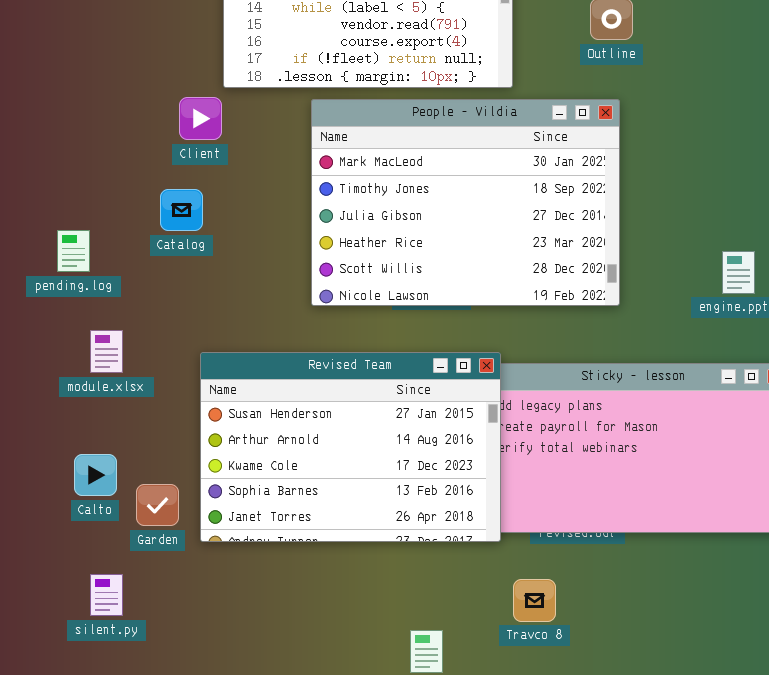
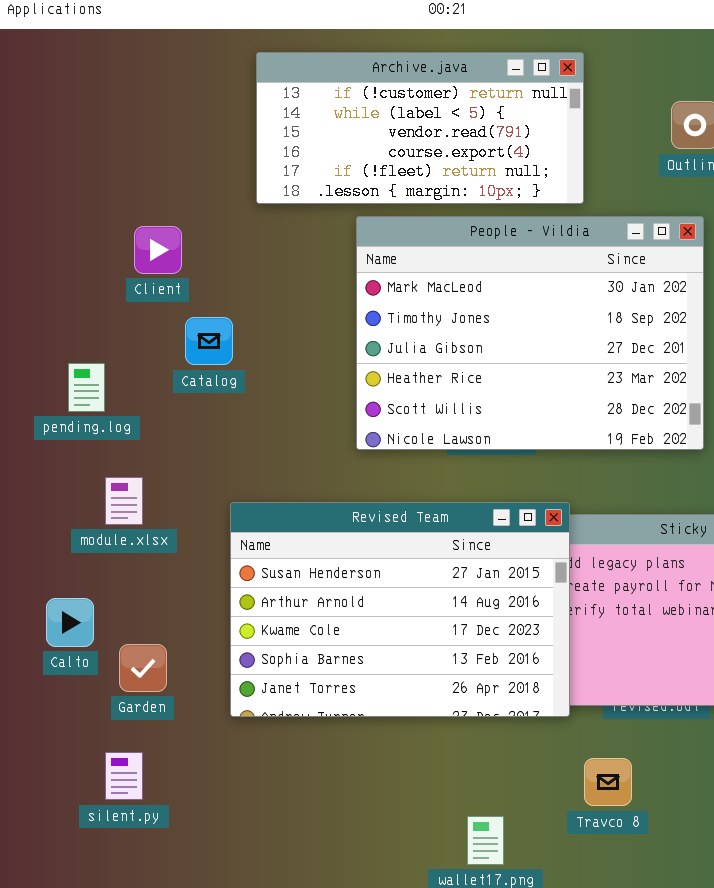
Client: [179,97,222,140] -> [134,226,182,274], moved
Calto: [74,454,117,496] -> [46,598,94,647], moved
Garden: [136,484,179,526] -> [119,644,167,692], moved

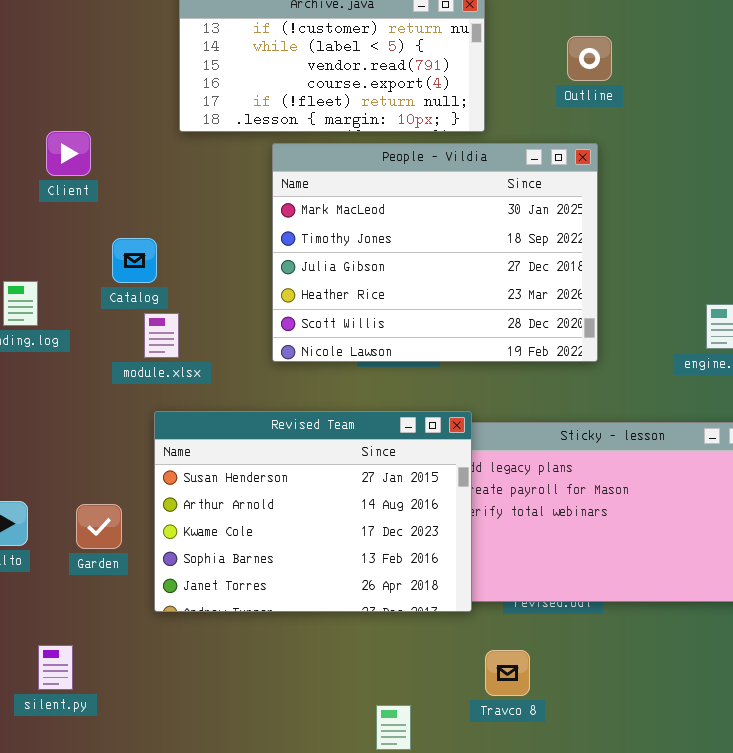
Client: [134,226,182,274] -> [46,131,91,176], moved
module.xlsx: [105,477,143,525] -> [144,313,179,358], moved
Garden: [119,644,167,692] -> [76,504,122,549], moved

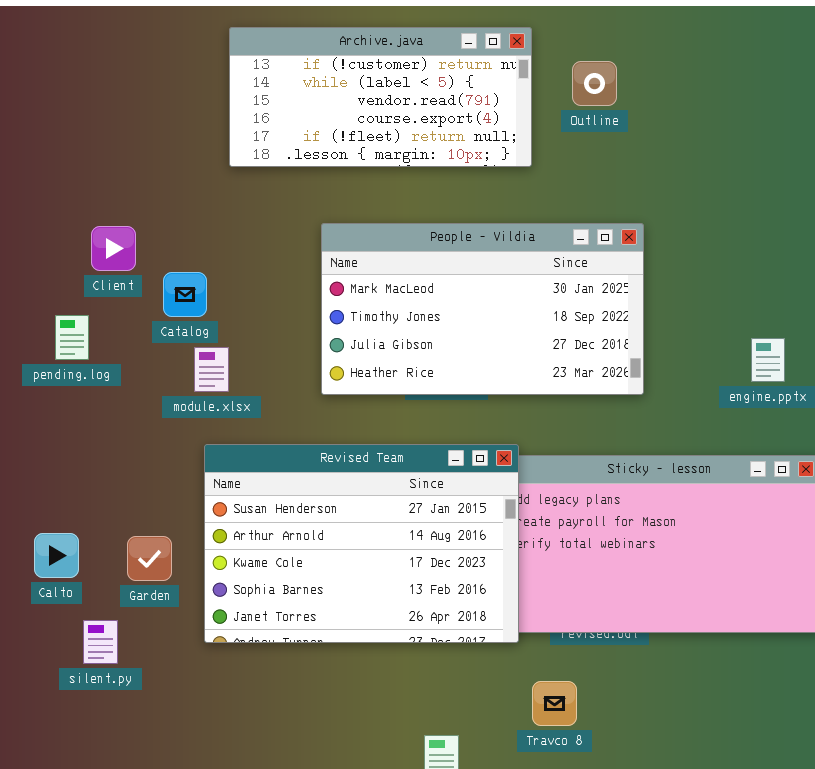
Outline: [567,36,612,81] -> [572,61,617,106], moved
Client: [46,131,91,176] -> [91,226,136,271], moved
People - Vildia: [272,143,598,362] -> [321,223,644,395], resized
silent.py: [38,645,73,690] -> [83,620,118,664], moved

